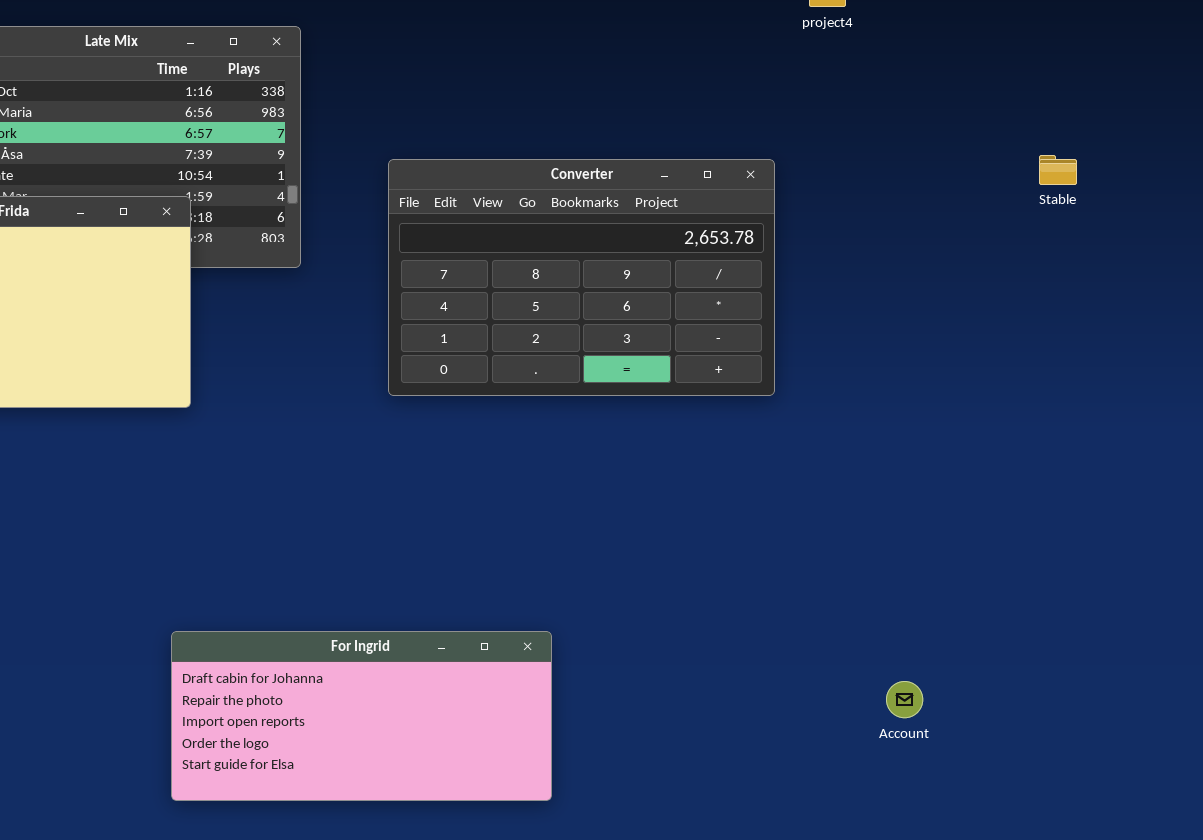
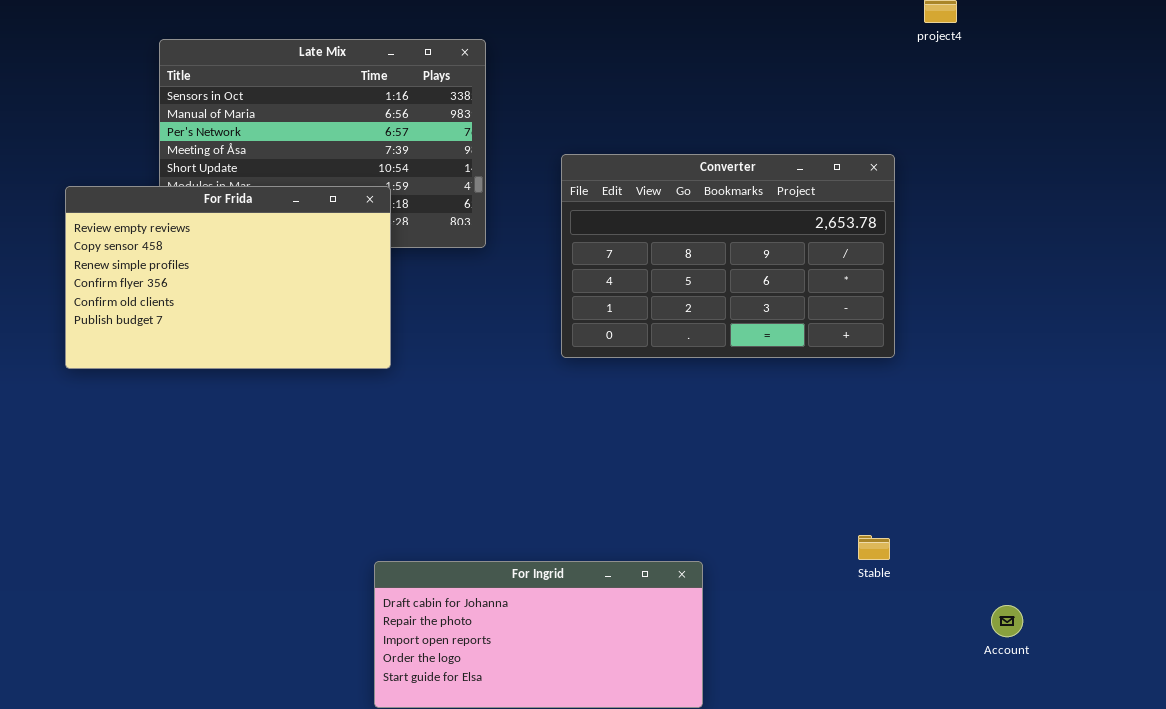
Stable: [1039,155,1077,185] -> [858,535,890,560], moved

